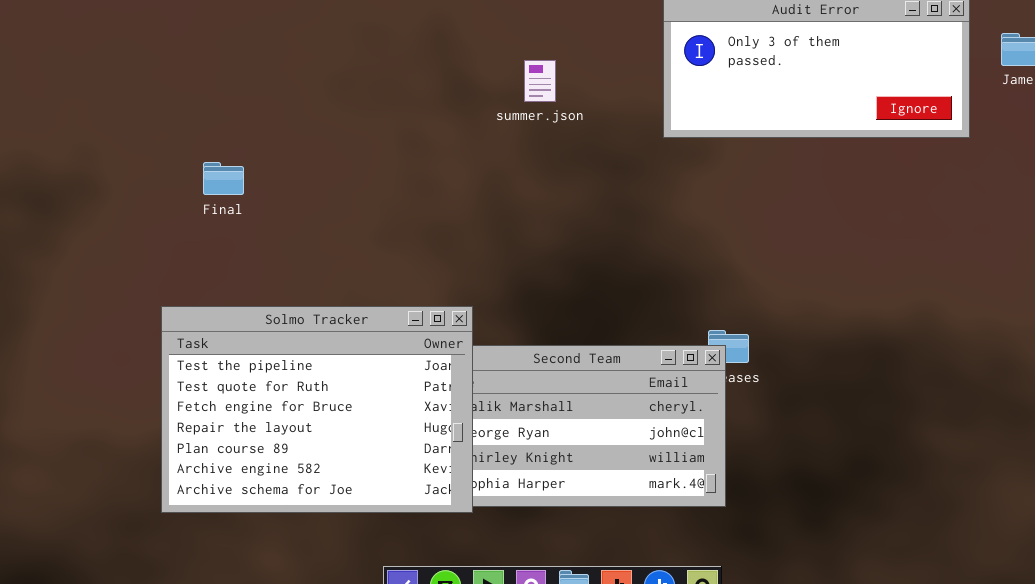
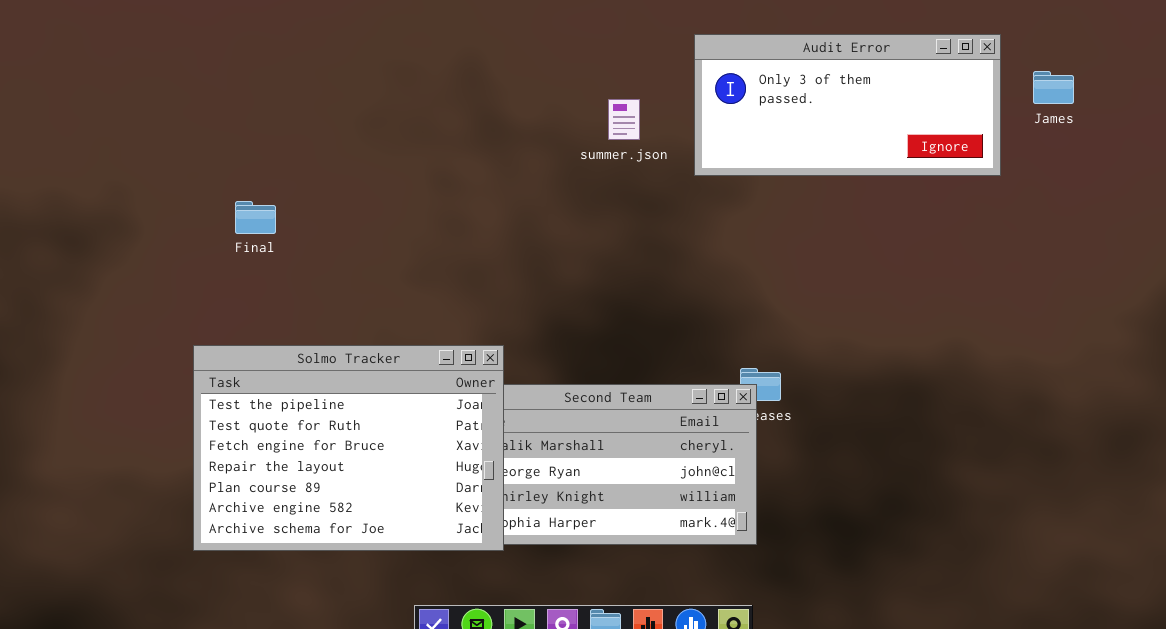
summer.json: [524,60,556,102] -> [608,99,640,140], moved

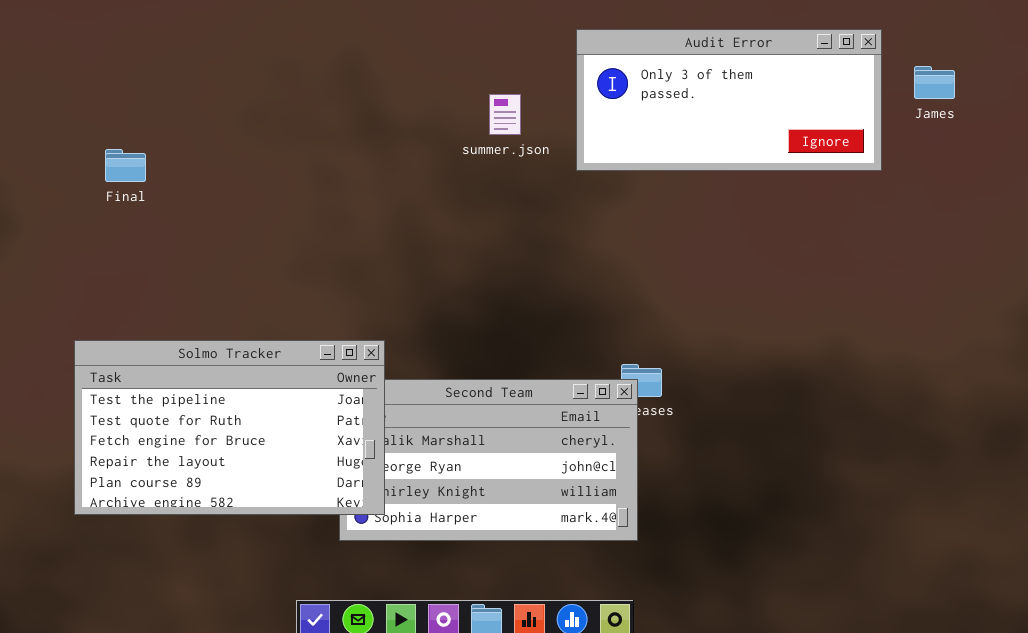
Final: [235,201,276,234] -> [105,149,146,182], moved
Solmo Tracker: [193,345,504,551] -> [74,340,385,515], resized

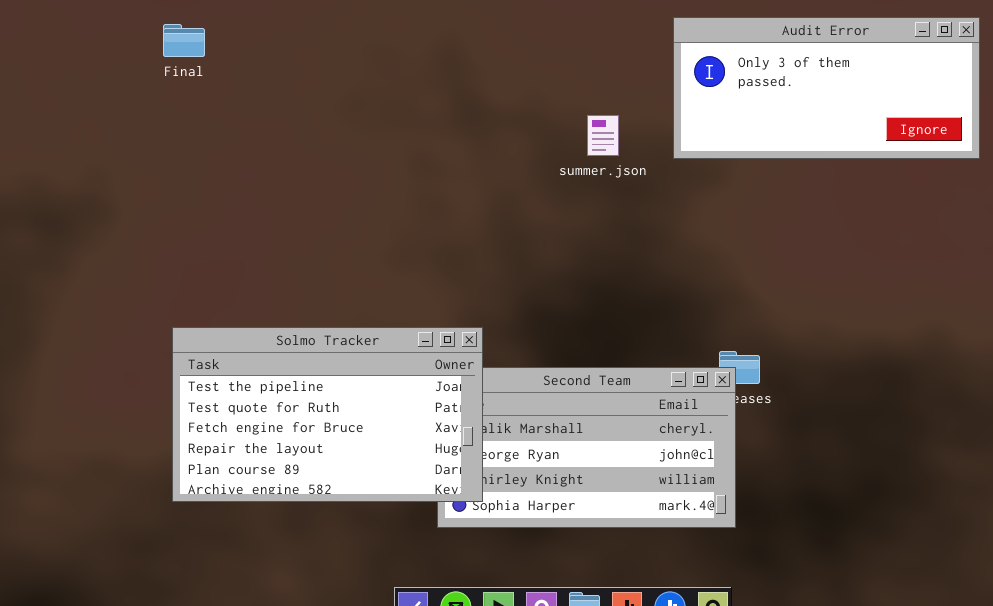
summer.json: [489,94,521,135] -> [587,115,619,156], moved
Final: [105,149,146,182] -> [163,24,205,57], moved

